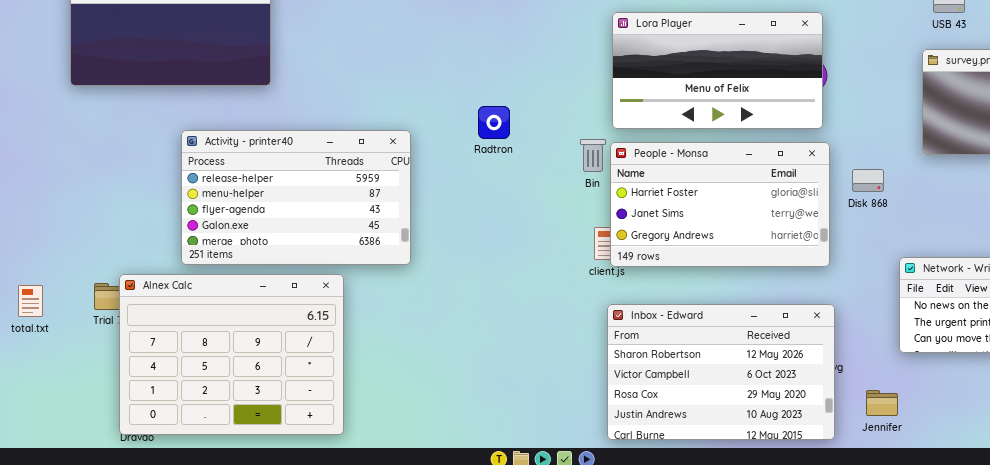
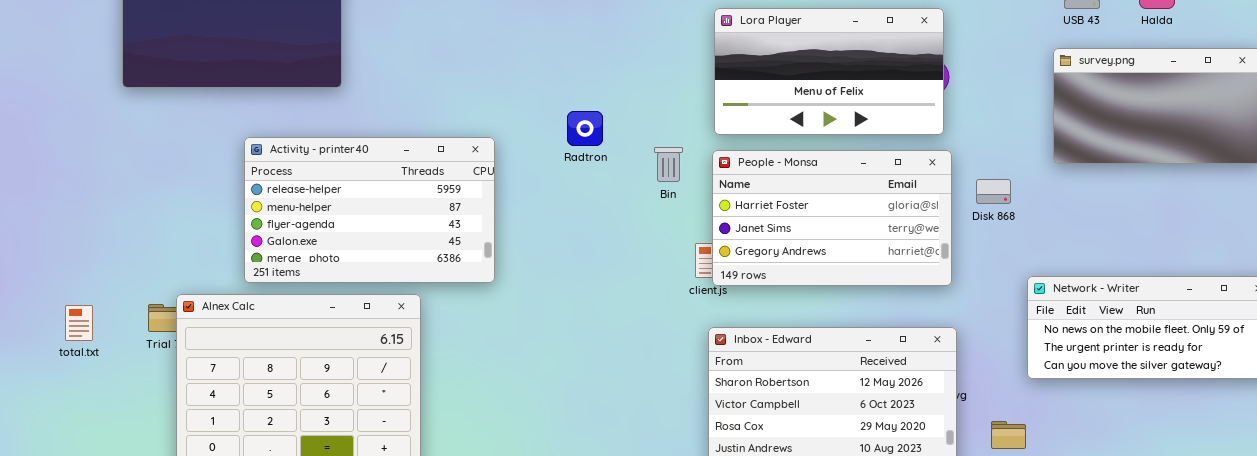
Bin: [580,139,606,172] -> [654,147,683,182], moved

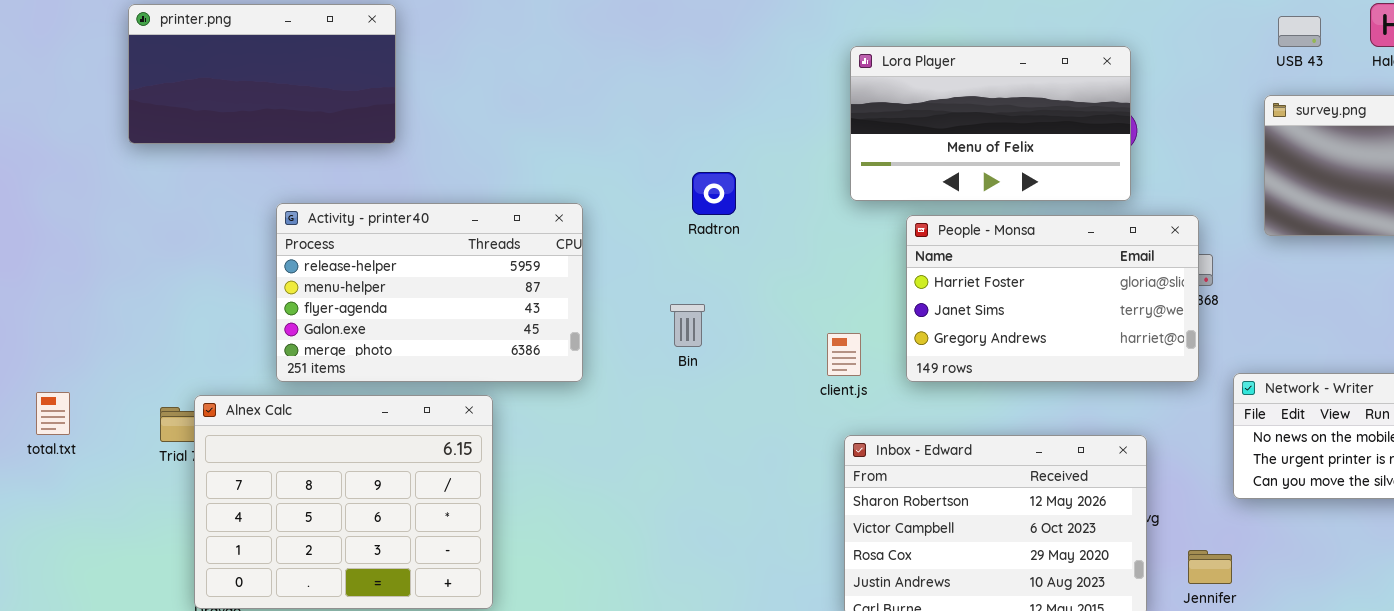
Radtron: [567,111,603,146] -> [692,172,736,215], moved
Bin: [654,147,683,182] -> [670,304,705,347], moved
People - Monsa: [712,150,952,286] -> [906,215,1199,382], moved
total.txt: [65,305,93,341] -> [36,392,70,435], moved

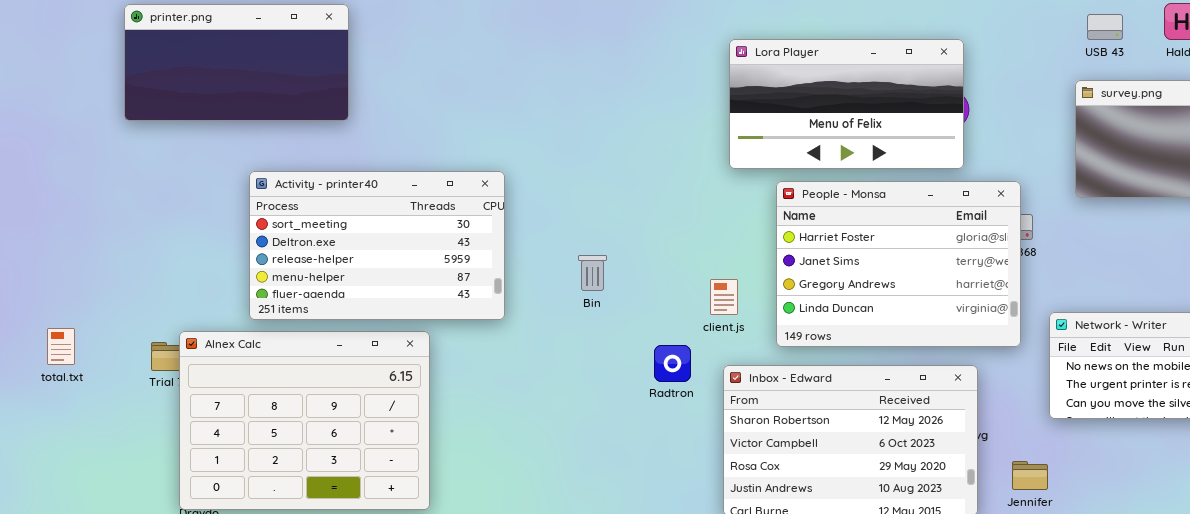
Radtron: [692,172,736,215] -> [654,345,691,382], moved
Activity - printer40: [276,203,583,382] -> [249,171,505,320], scrolled up 2 rows
People - Monsa: [906,215,1199,382] -> [776,181,1021,347], resized

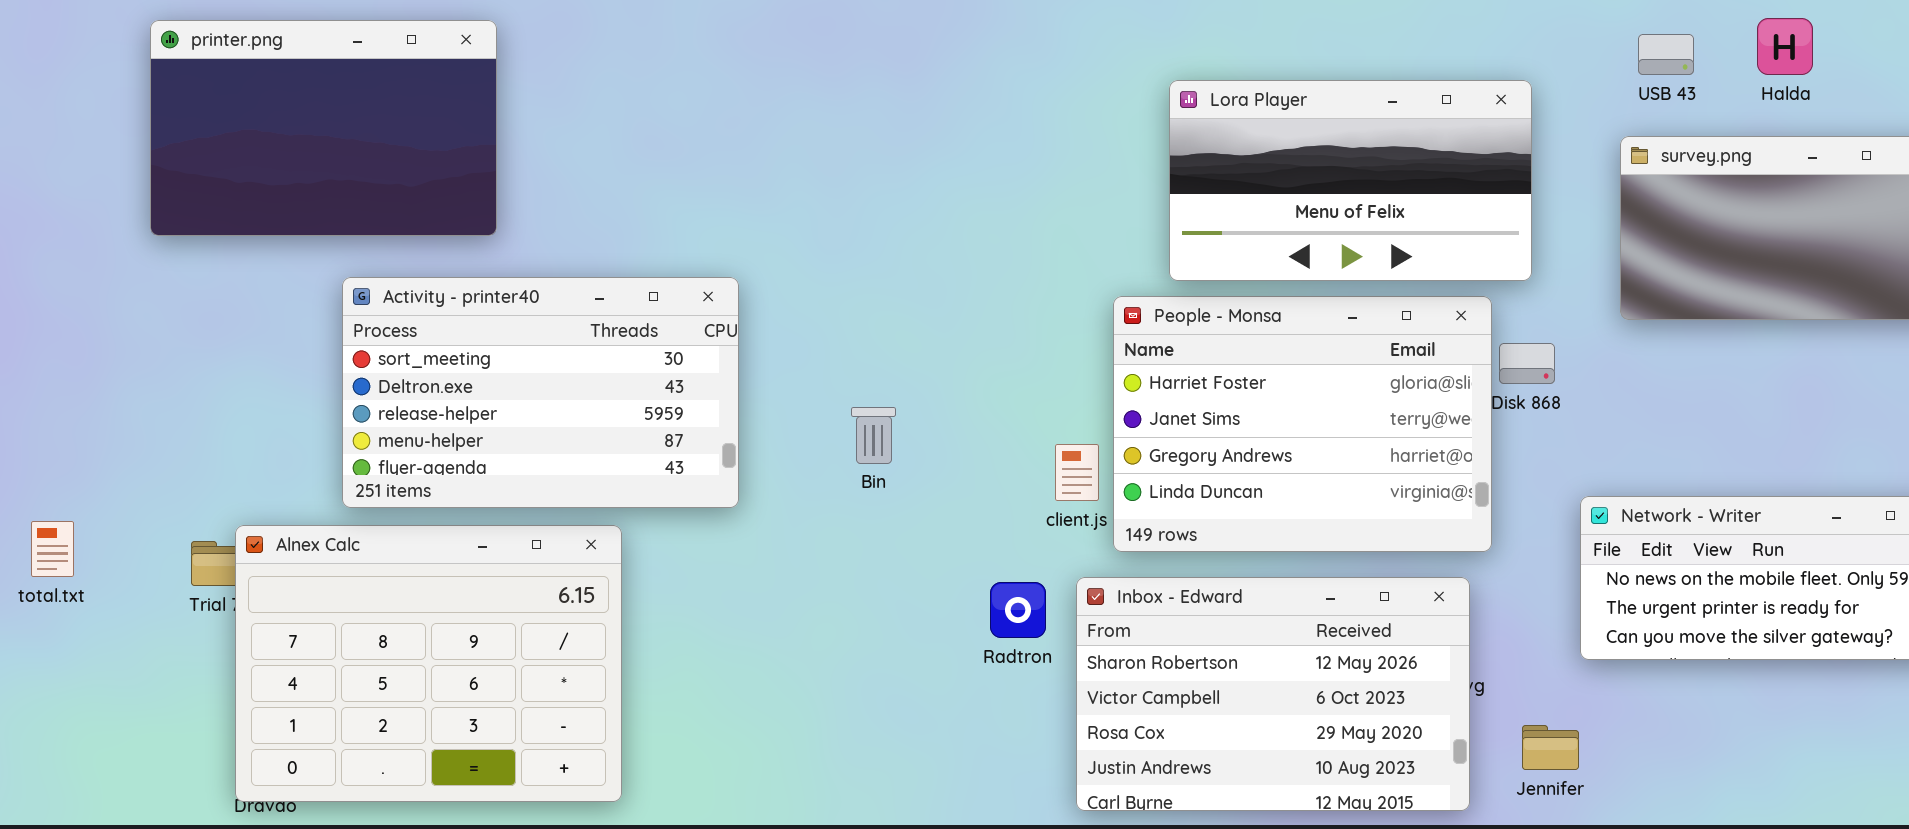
printer.png: [124,4,349,121] -> [150,20,497,236], resized
Lora Player: [729,39,964,169] -> [1169,80,1532,281], moved
People - Monsa: [776,181,1021,347] -> [1113,296,1492,552], moved
Radtron: [654,345,691,382] -> [990,582,1046,638], moved

